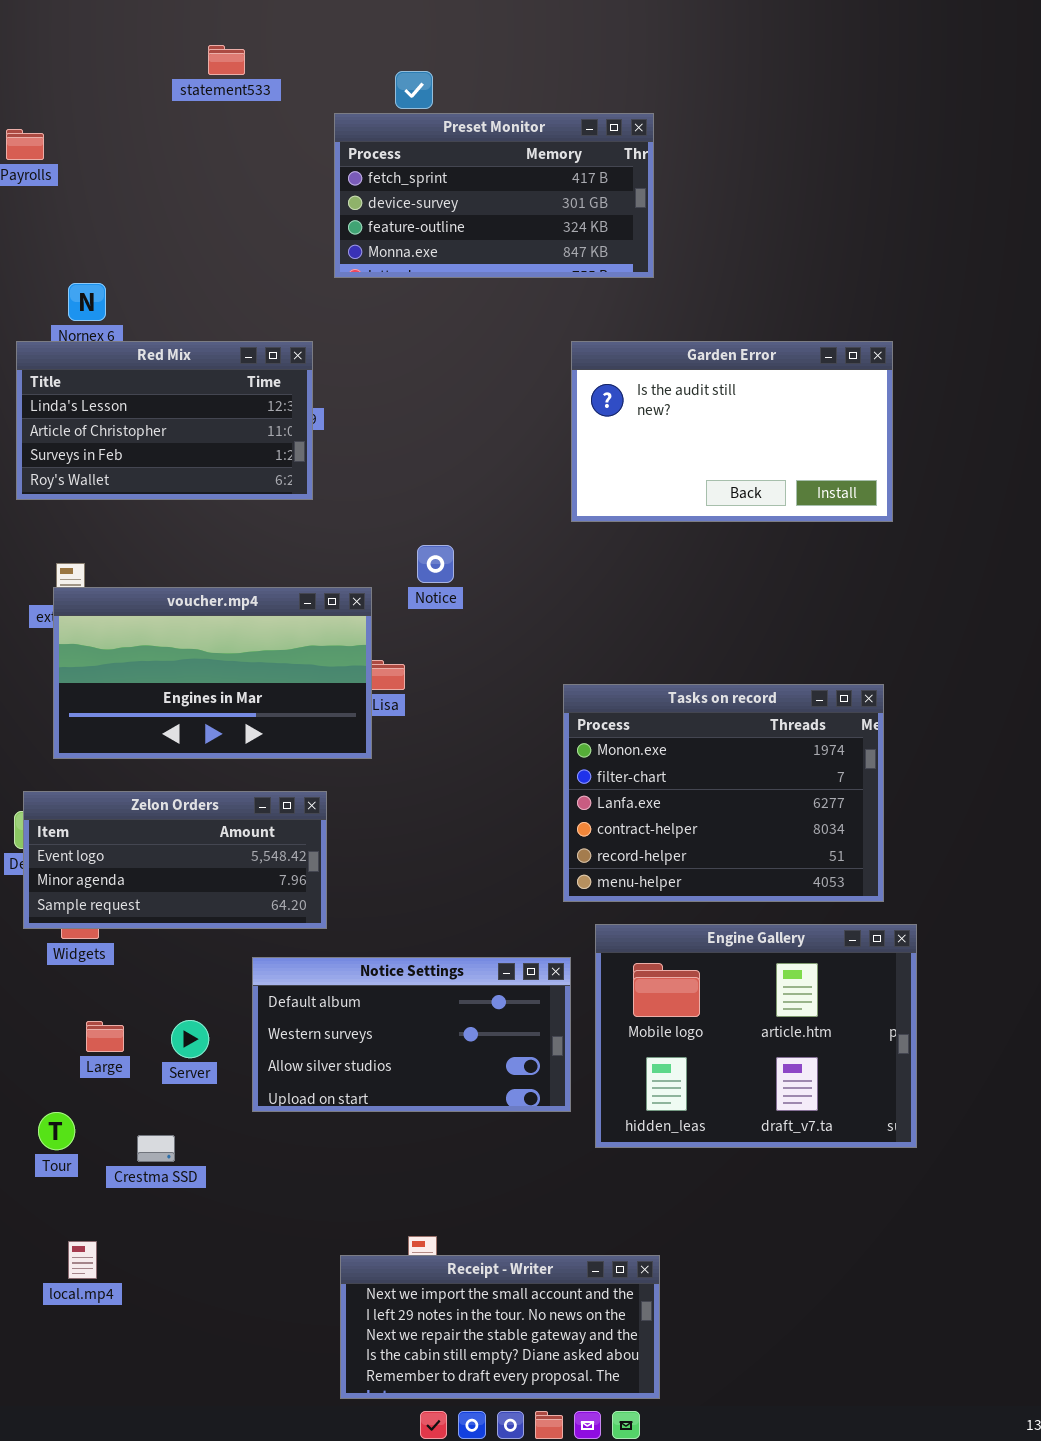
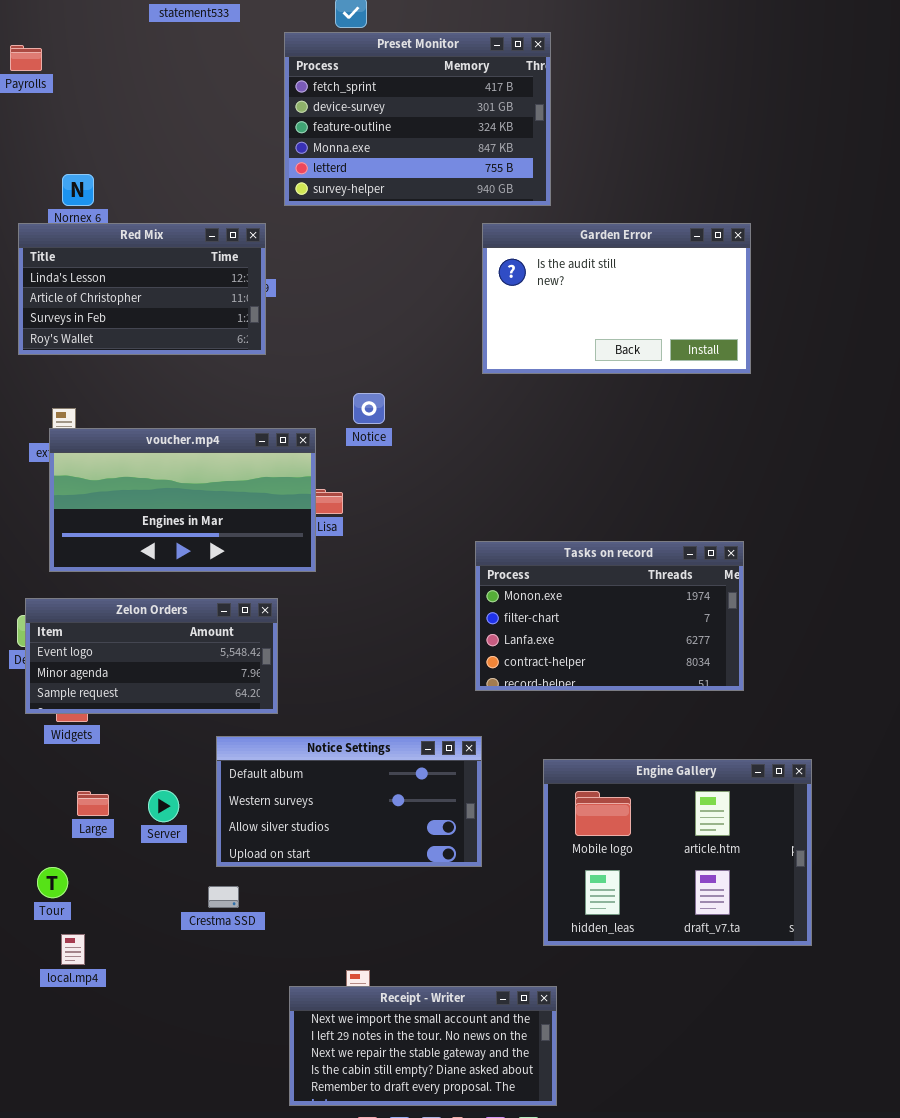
Preset Monitor: [334,113,654,278] -> [284,32,551,206], resized
Tasks on record: [563,684,884,902] -> [475,541,744,691], resized
Engine Gallery: [595,924,917,1148] -> [543,759,812,946], moved
Crestma SSD: [137,1135,175,1162] -> [208,886,239,908], moved
local.mp4: [68,1241,97,1279] -> [61,934,85,965], moved

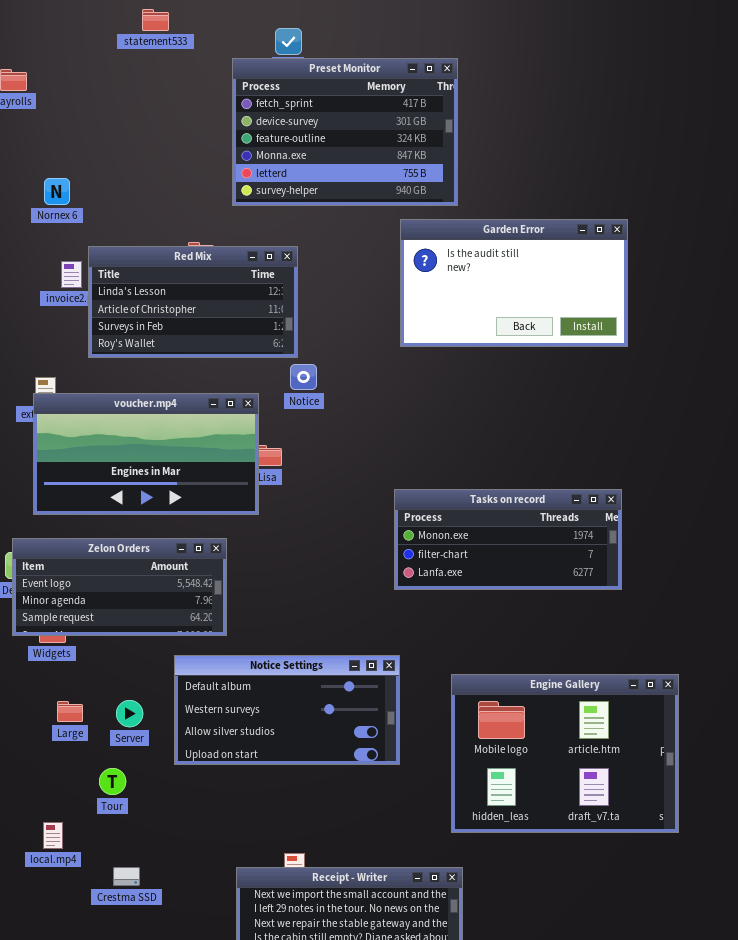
Red Mix: [18,223,266,355] -> [88,246,298,358], moved
Tasks on record: [475,541,744,691] -> [394,489,622,590], resized
Tour: [37,867,68,898] -> [99,768,126,795], moved
Crestma SSD: [208,886,239,908] -> [113,867,140,886], moved

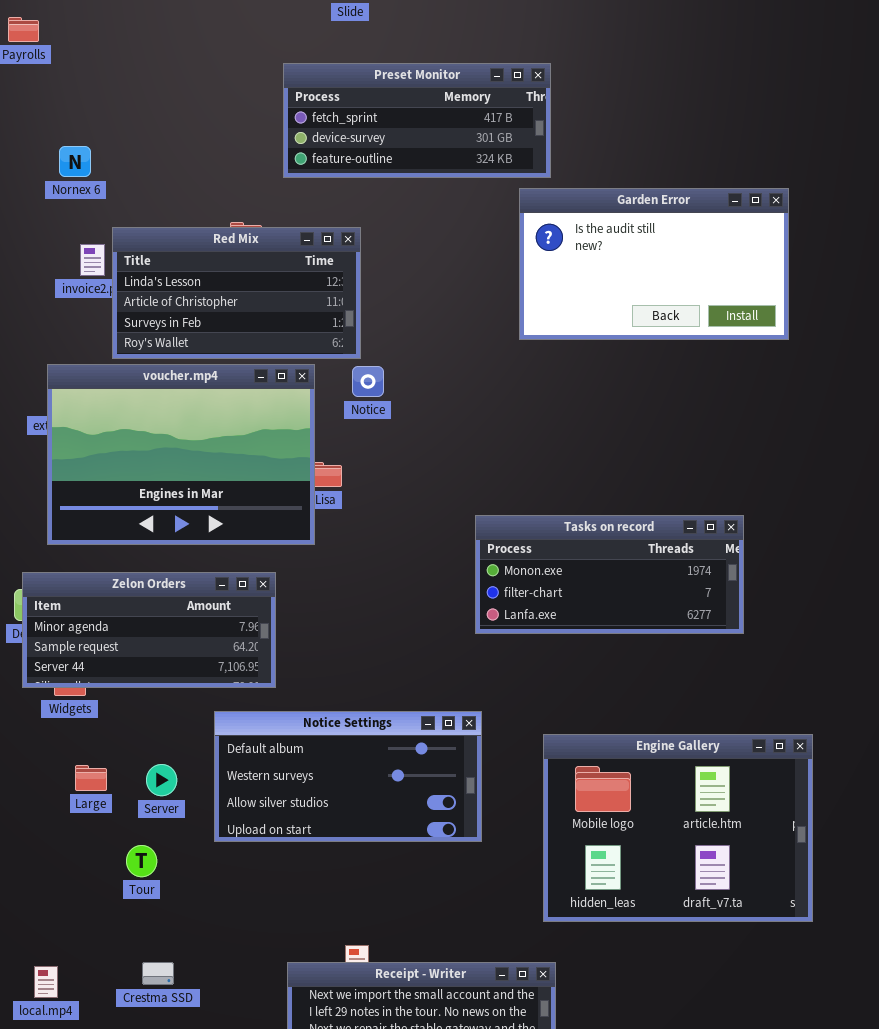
Preset Monitor: [232,58,458,206] -> [283,63,551,178], resized
Garden Error: [400,219,628,347] -> [519,188,789,340], moved
voucher.mp4: [33,393,259,515] -> [47,364,315,545], resized
Zelon Orders: [12,538,227,636] -> [22,572,276,688], scrolled down 1 row
local.mp4: [43,822,63,849] -> [34,966,58,998], moved

